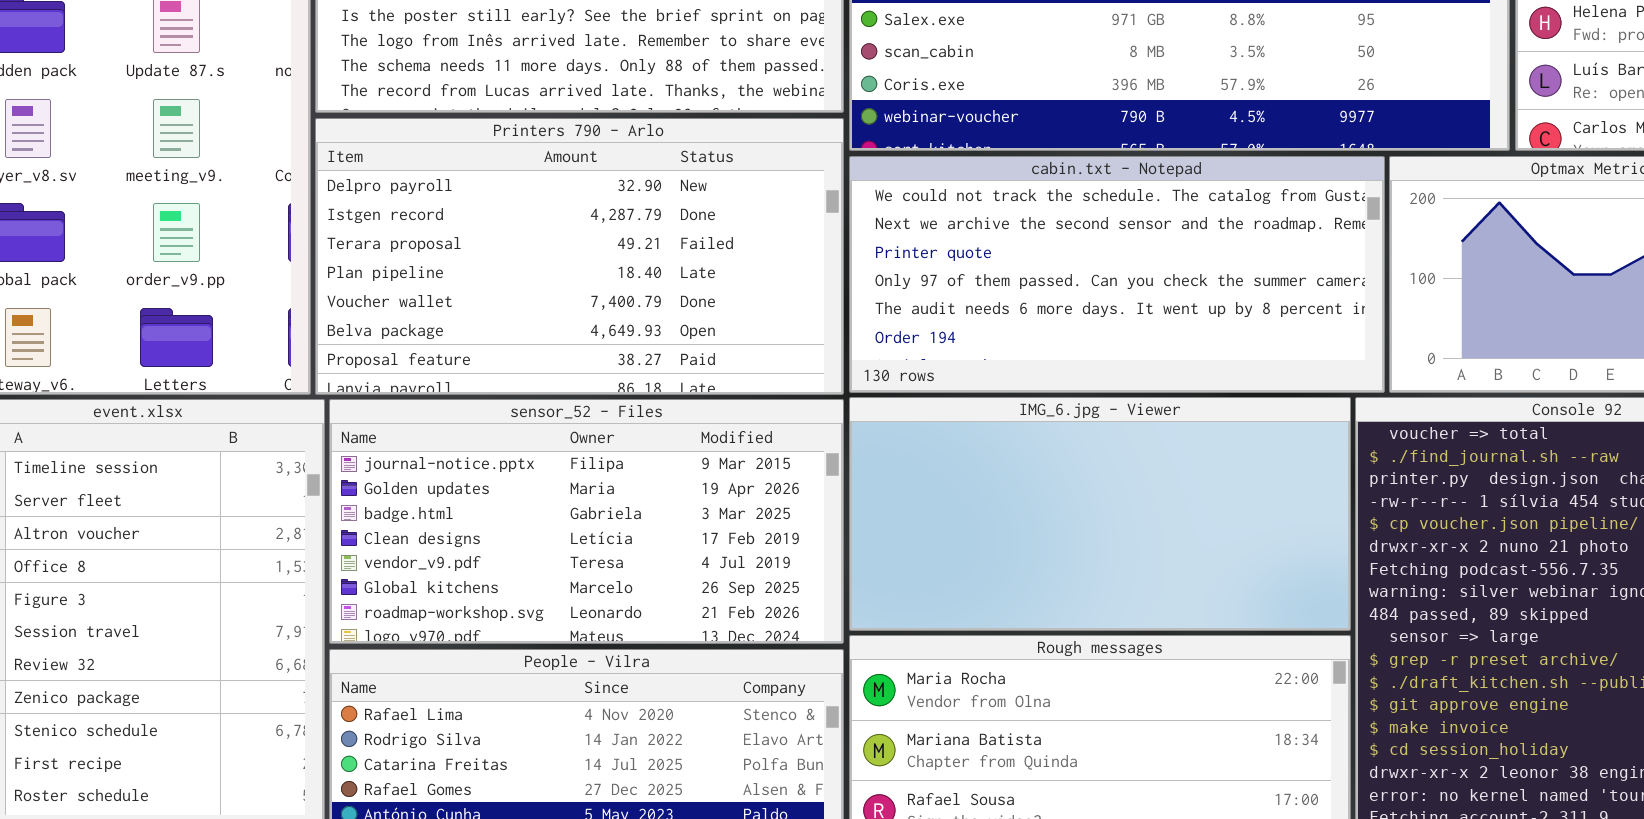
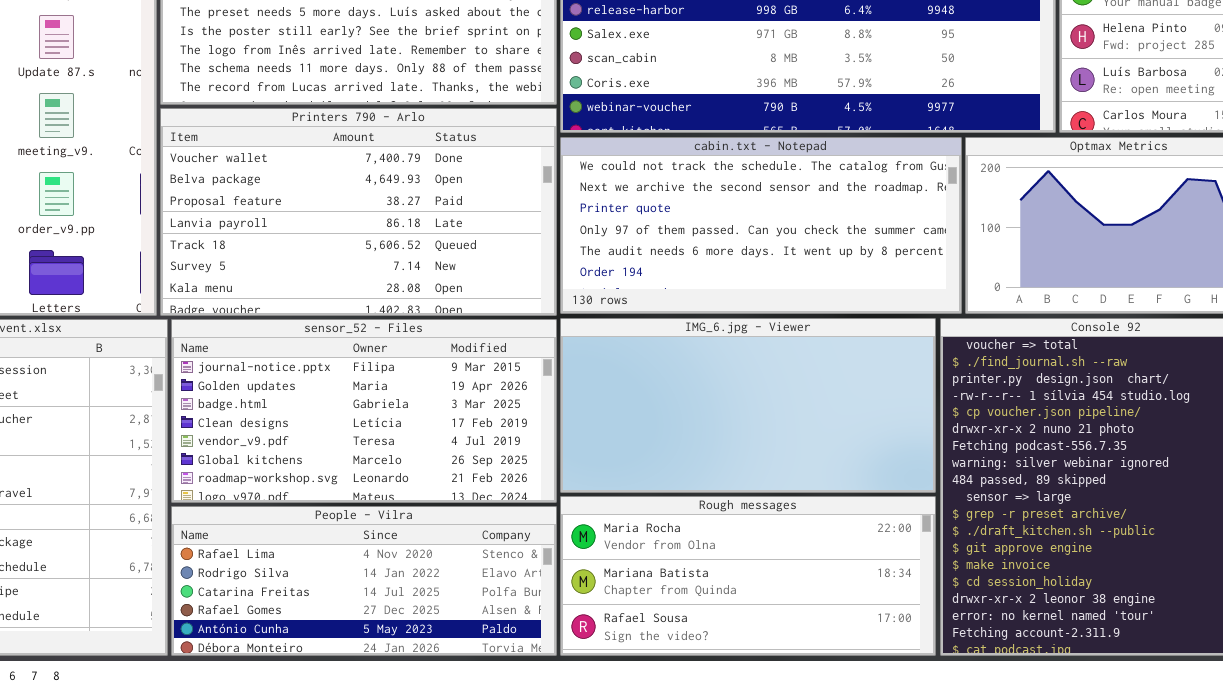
Printers 790 - Arlo: [315,118,844,395] -> [160,108,557,316], scrolled down 4 rows

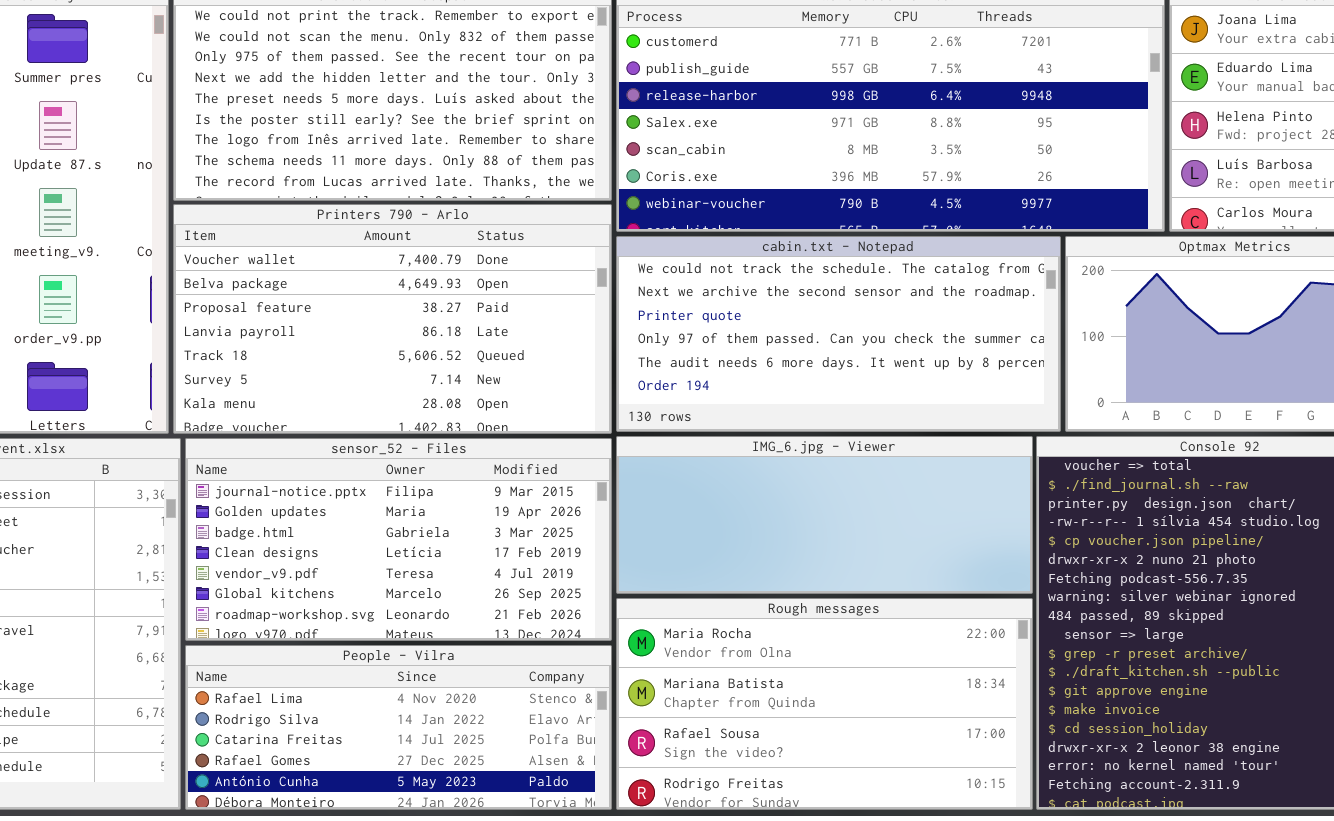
IMG_6.jpg - Viewer: [560,318,936,493] -> [616,436,1033,594], resized
Rough messages: [560,496,936,656] -> [616,598,1033,810], resized

